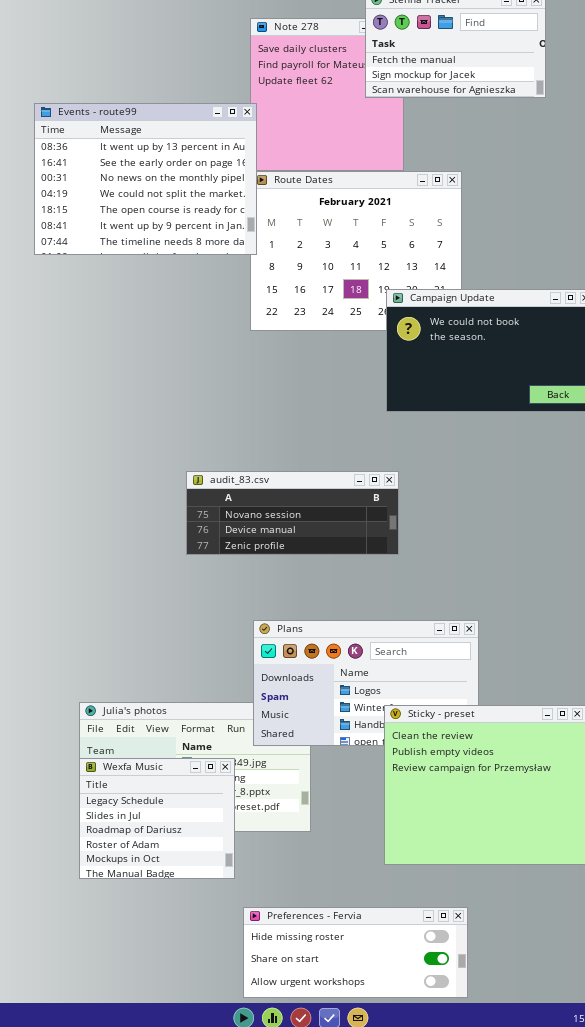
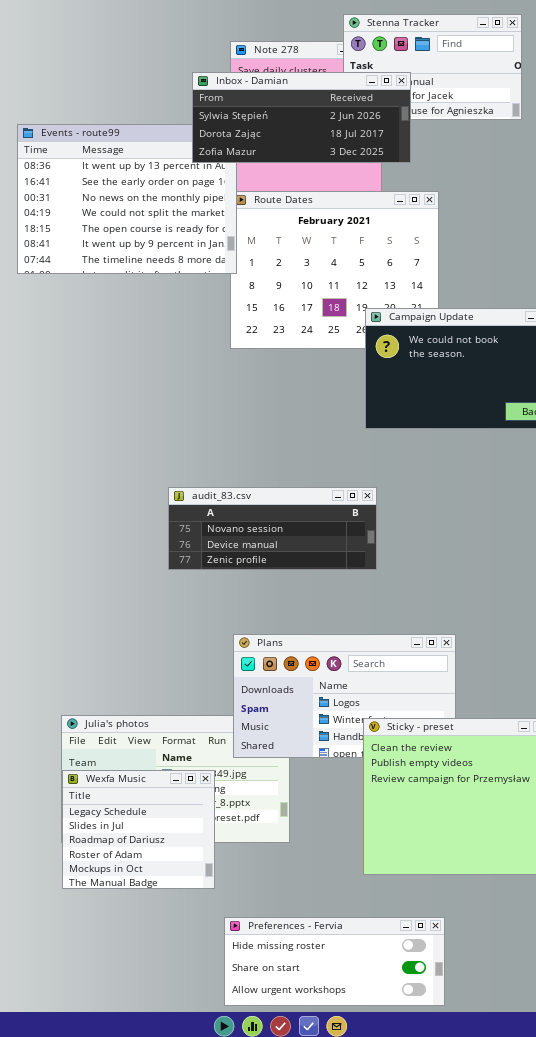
Inbox - Damian: none -> [192,72,411,163], opened

